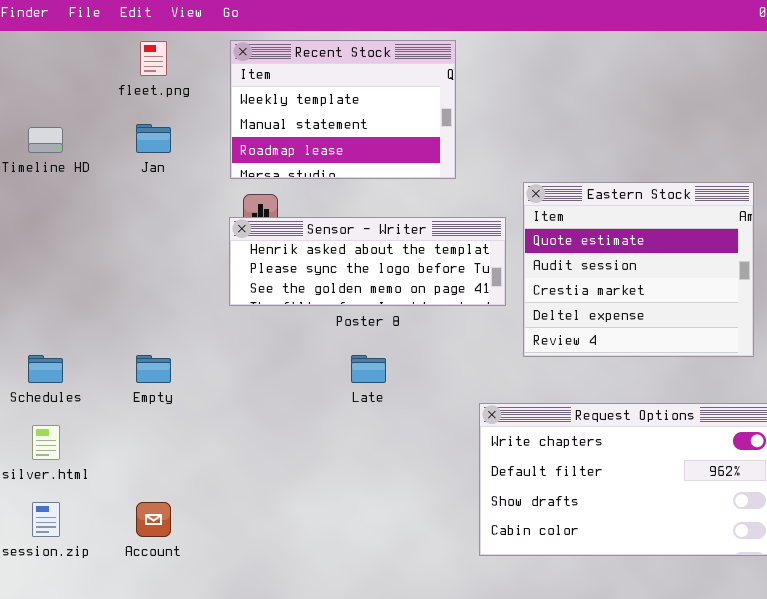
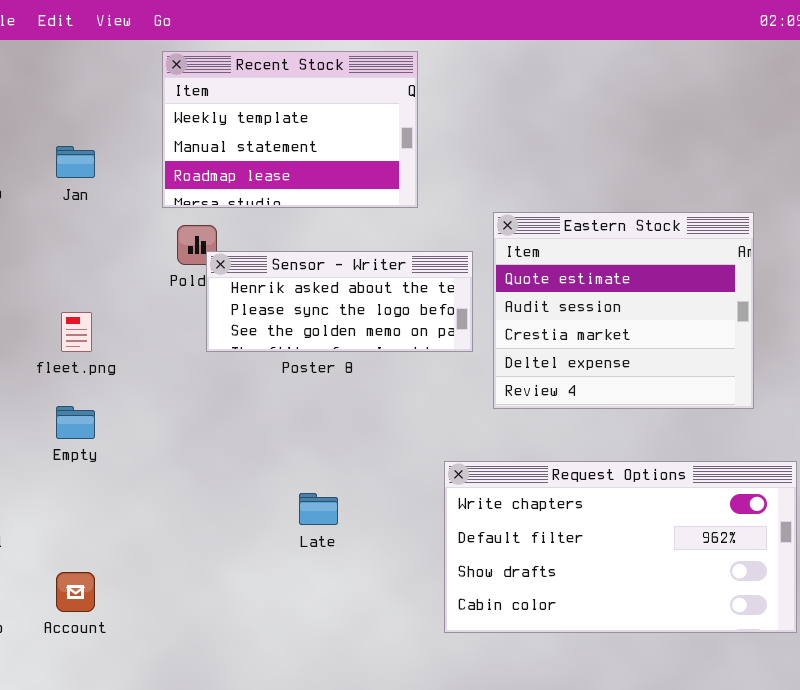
fleet.png: [140,41,167,76] -> [61,312,92,352], moved
Sensor - Writer: [229,217,506,306] -> [206,251,473,352], resized
Late: [351,355,386,383] -> [299,493,338,525], moved

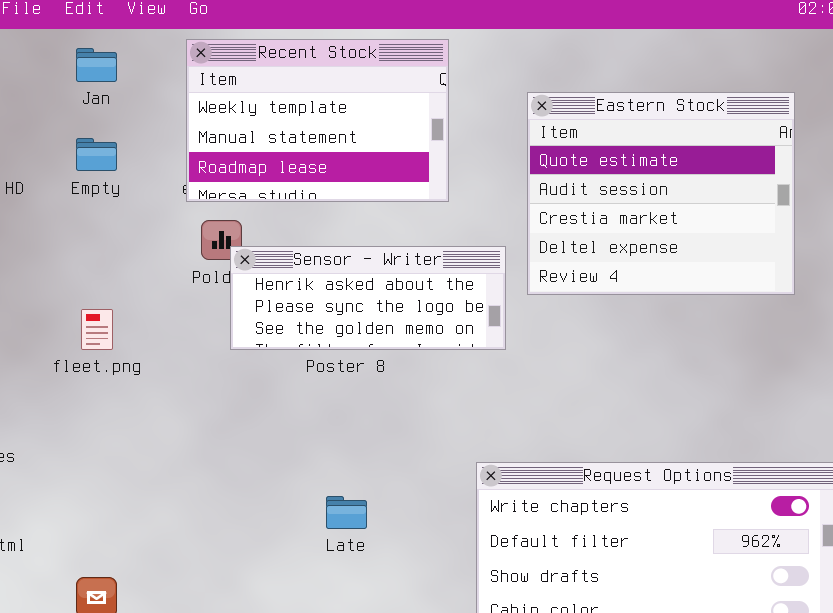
Jan: [56,146,95,178] -> [76,48,117,82], moved
Eastern Stock: [493,212,754,409] -> [527,92,795,295], moved
Empty: [56,406,95,439] -> [76,138,117,171], moved

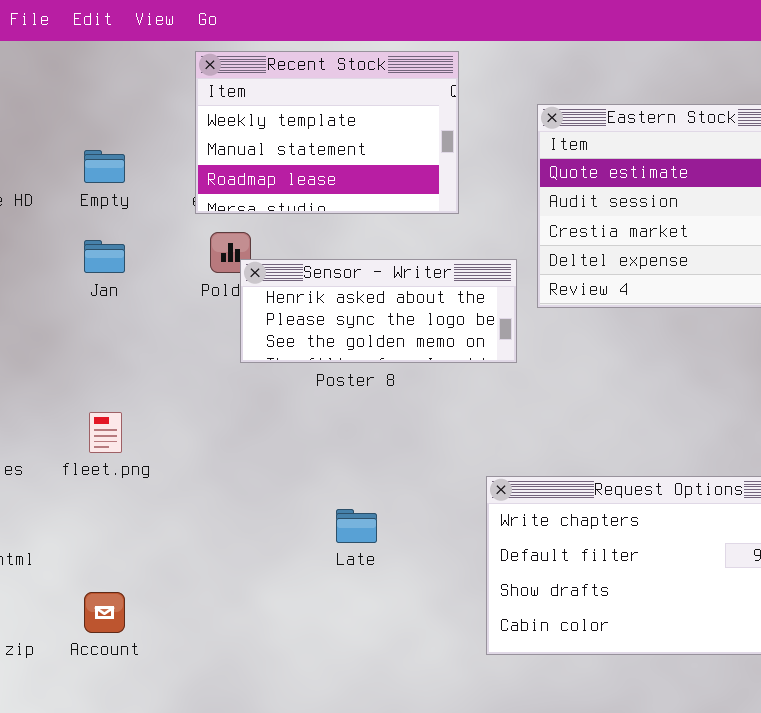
Jan: [76,48,117,82] -> [84,240,125,273], moved
fleet.png: [81,309,113,350] -> [89,412,122,453], moved

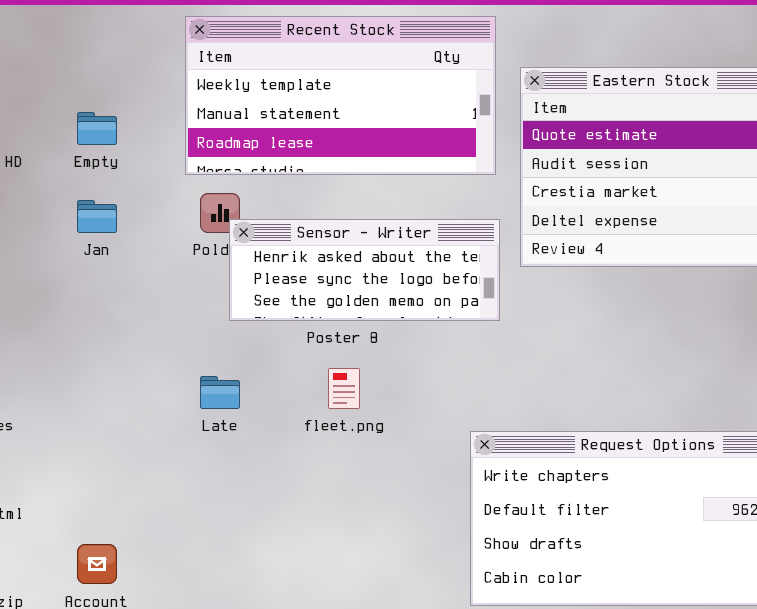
Recent Stock: [195,51,459,214] -> [185,16,496,175], resized
fleet.png: [89,412,122,453] -> [328,368,360,409], moved
Late: [336,509,377,543] -> [200,376,240,409], moved

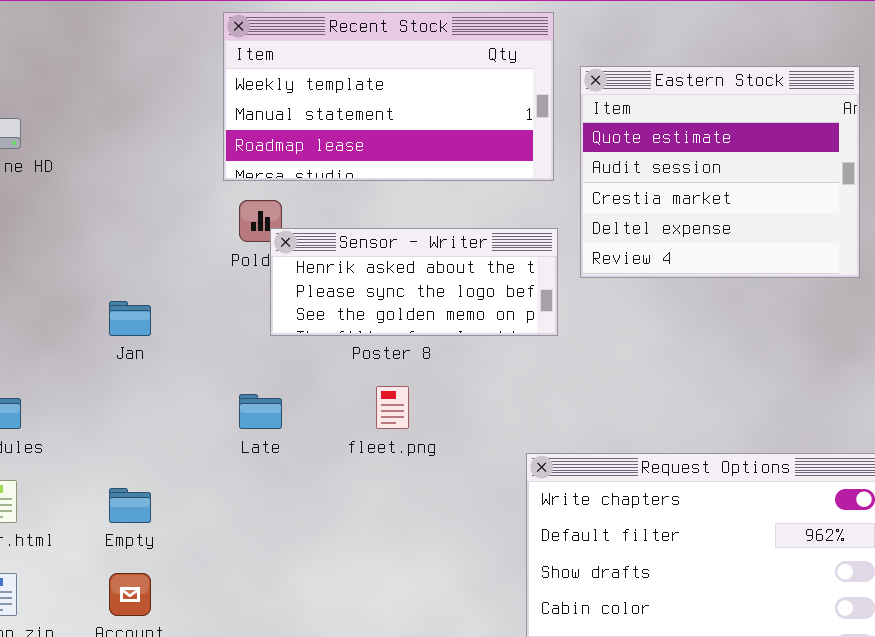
Empty: [77,112,117,145] -> [109,488,151,523], moved
Jan: [77,200,117,233] -> [109,301,151,336], moved

